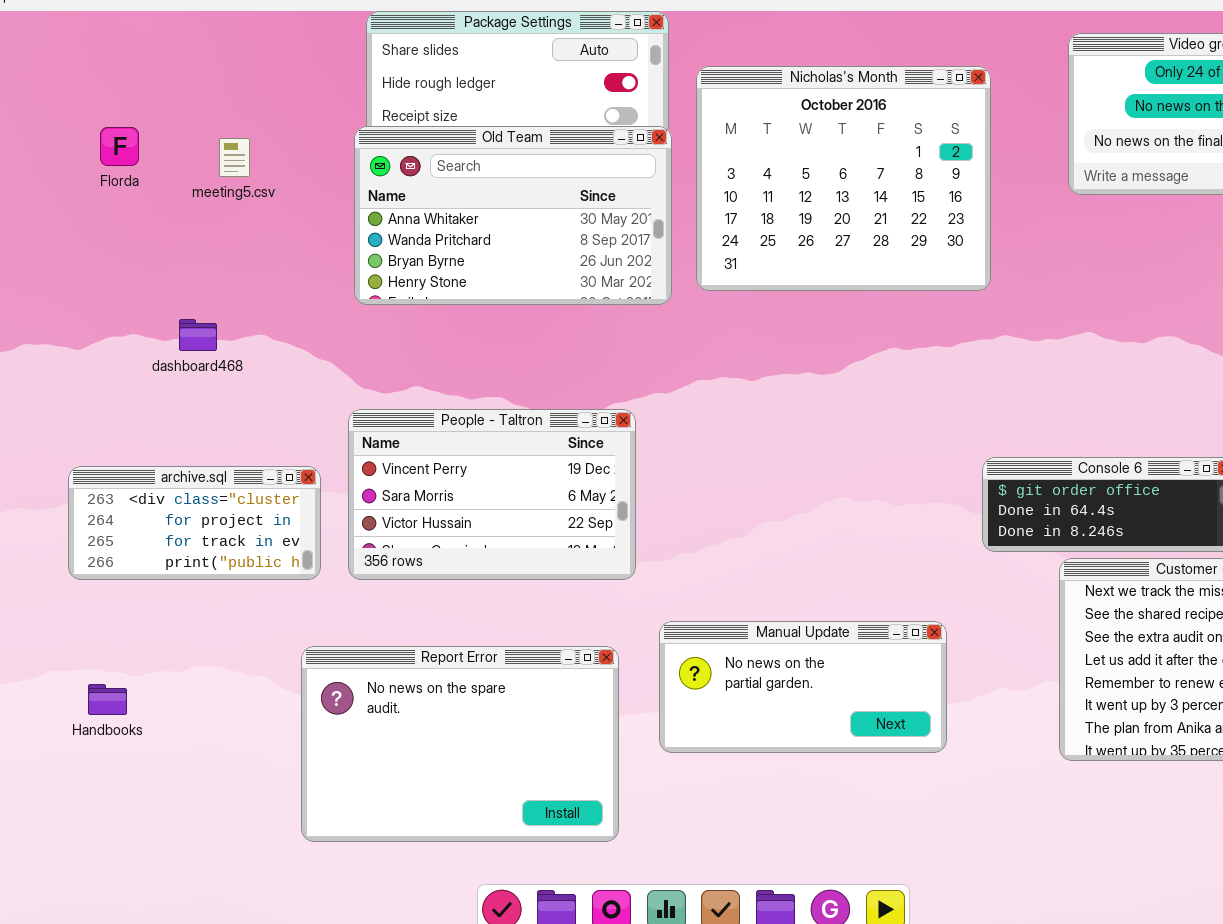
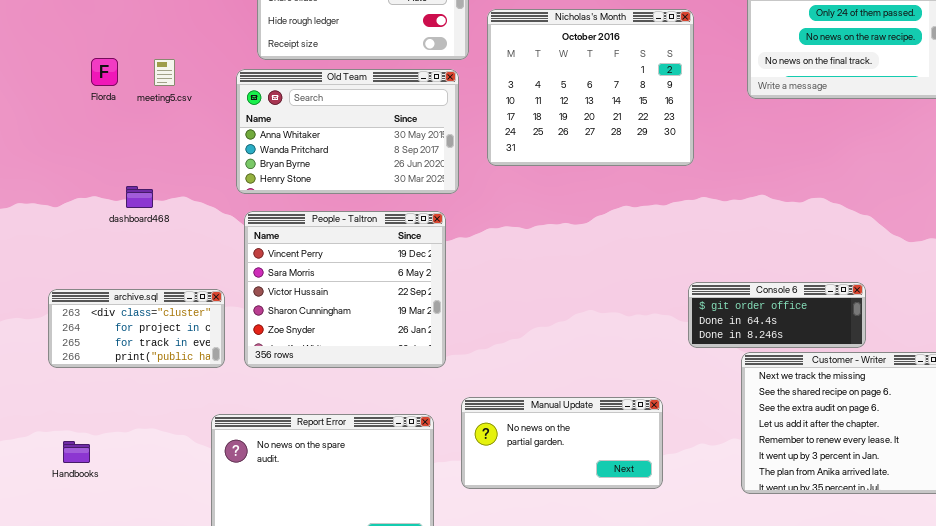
Old Team: [354,126,672,305] -> [236,69,459,194], moved
Florda: [100,127,139,166] -> [91,58,118,86], moved
People - Taltron: [348,409,636,580] -> [244,211,446,368], resized

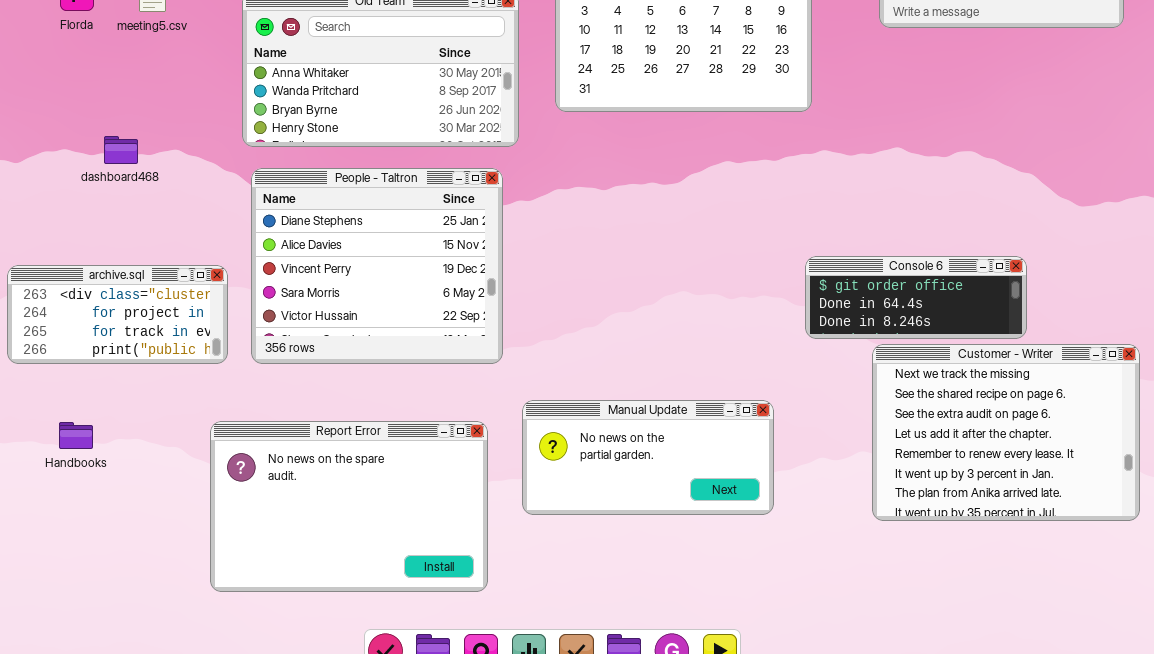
People - Taltron: [244,211,446,368] -> [251,168,503,364], scrolled up 2 rows
Handbooks: [63,441,90,463] -> [59,422,93,449], moved

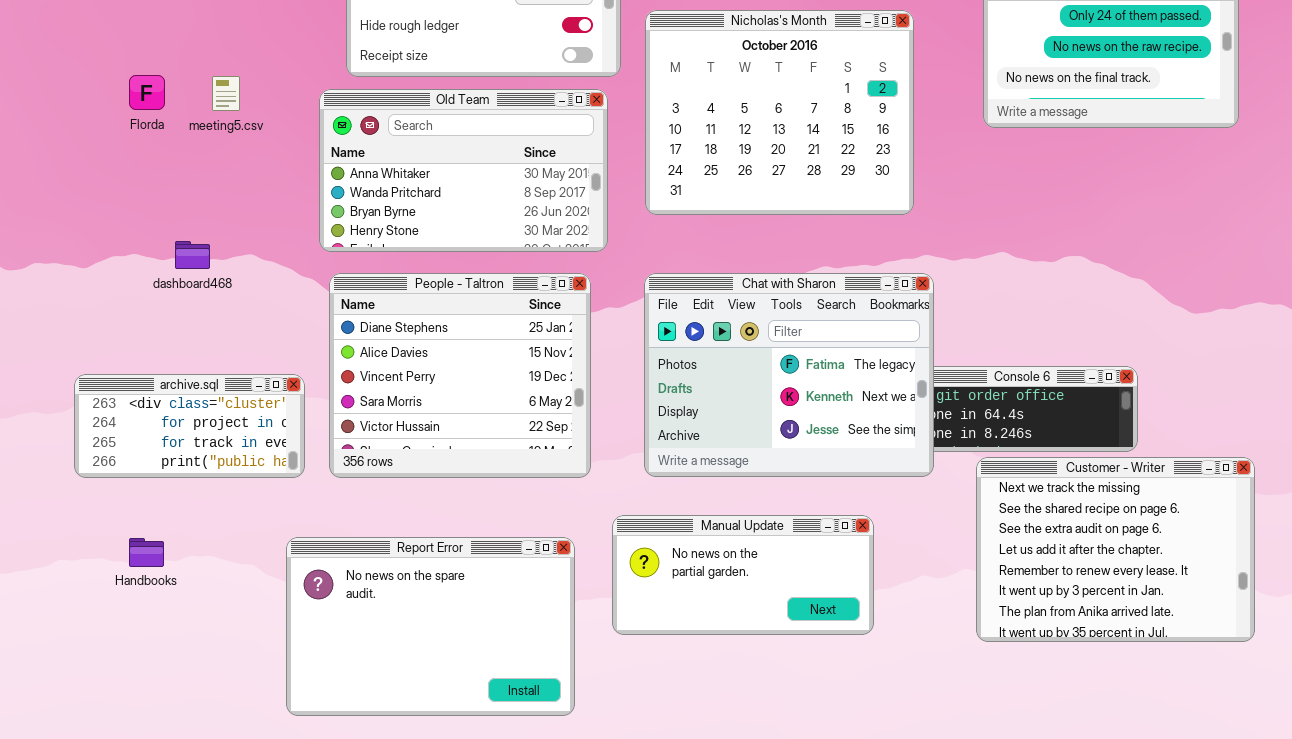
Chat with Sharon: none -> [644,273,934,477], opened

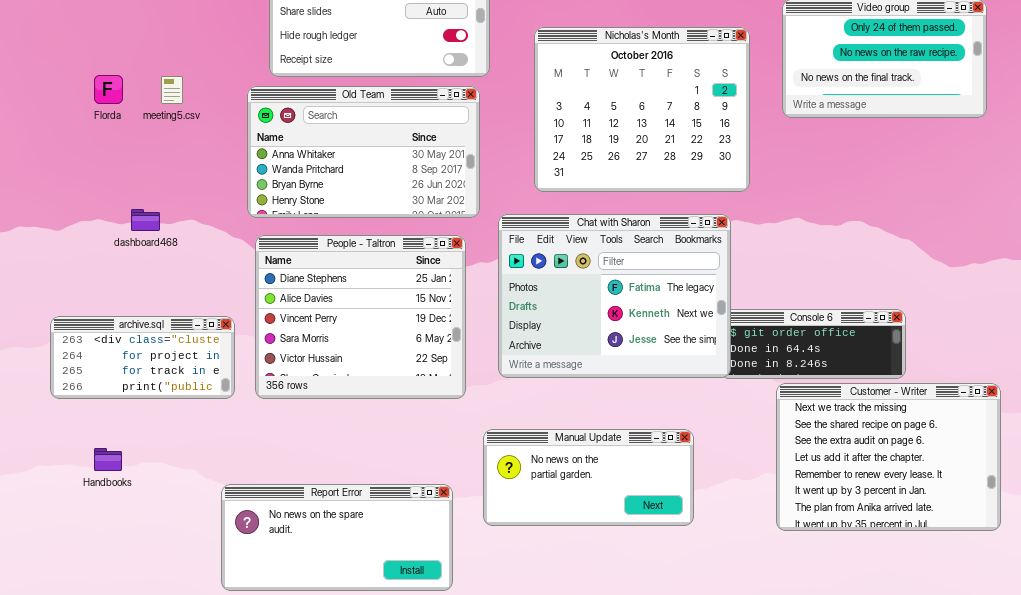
Nicholas's Month: [645,10,914,215] -> [534,27,750,192], moved
Chat with Sharon: [644,273,934,477] -> [498,214,731,378], moved
Report Error: [286,537,575,716] -> [221,484,453,591], resized

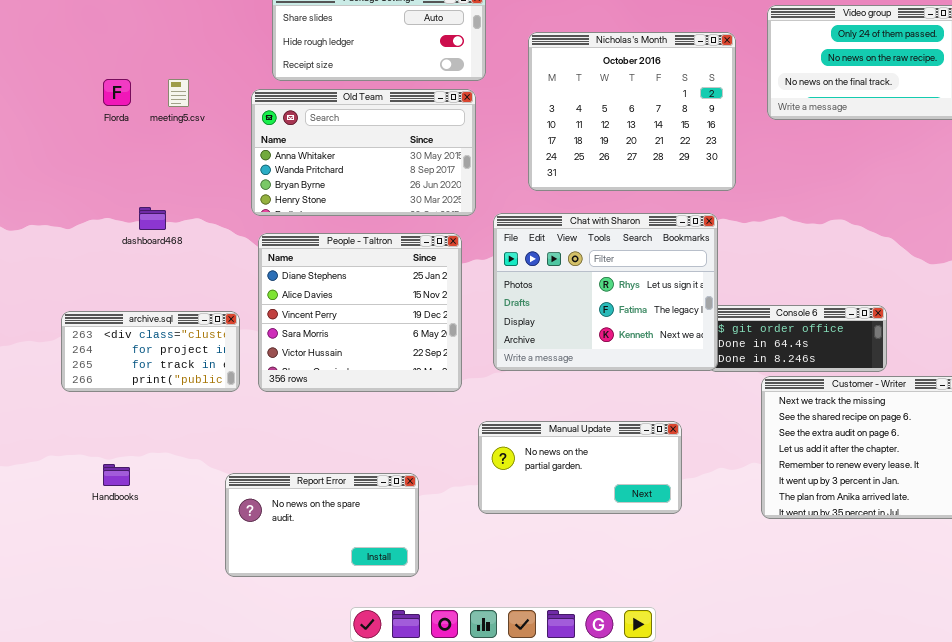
Chat with Sharon: [498,214,731,378] -> [493,213,718,371], scrolled up 1 row
Handbooks: [94,448,122,471] -> [103,464,130,486], moved
Report Error: [221,484,453,591] -> [225,473,419,577], resized

